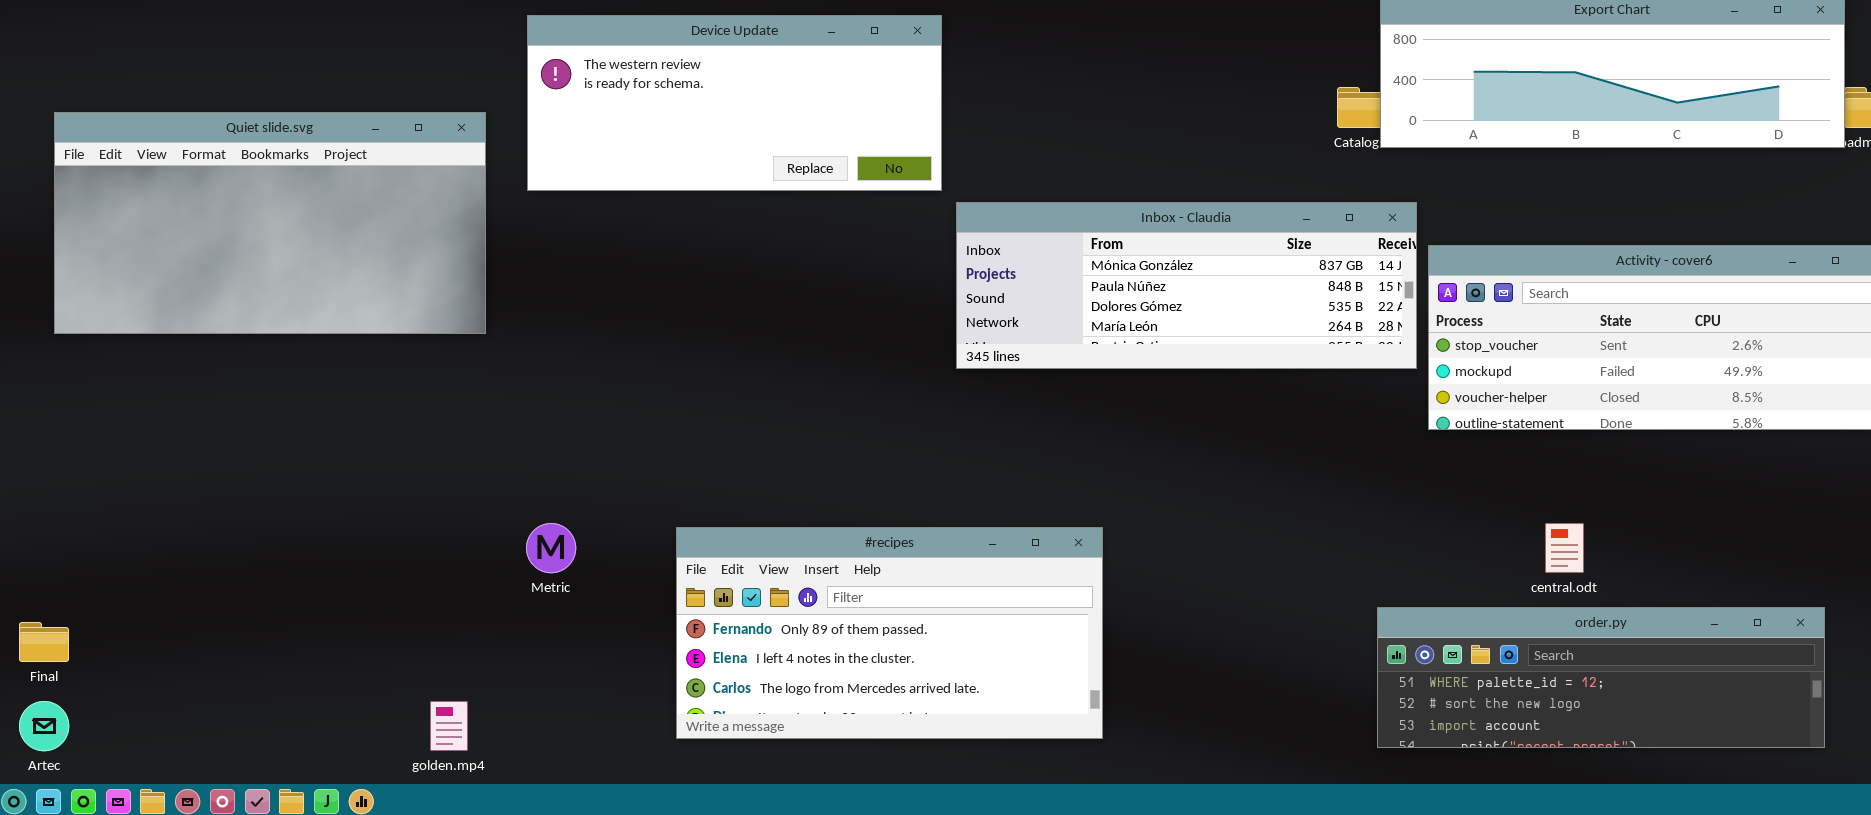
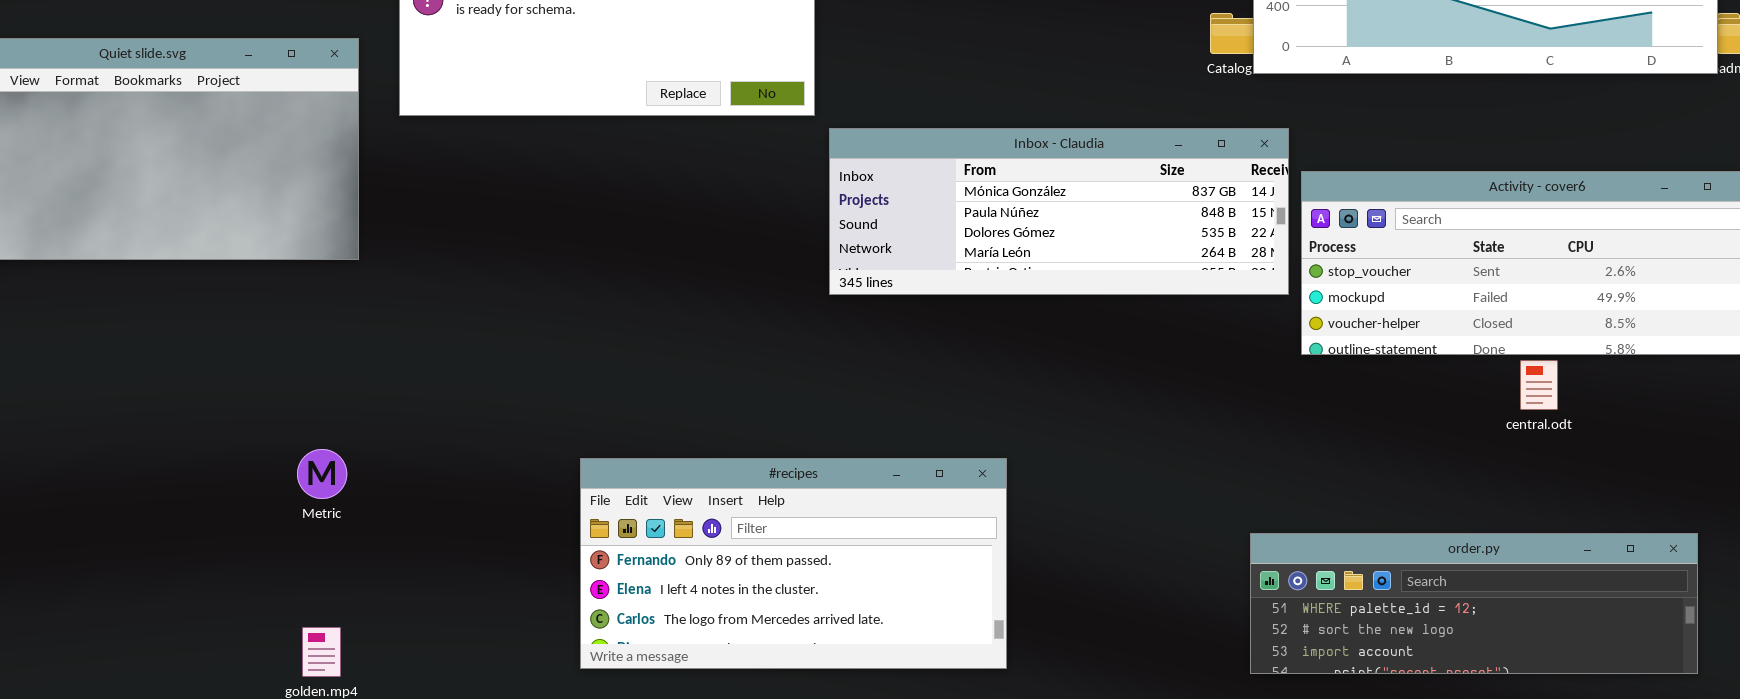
Metric: [526,523,576,573] -> [297,449,347,499], moved
central.odt: [1545,523,1584,573] -> [1520,360,1558,410], moved
#recipes: [676,527,1103,739] -> [580,458,1007,669], moved

